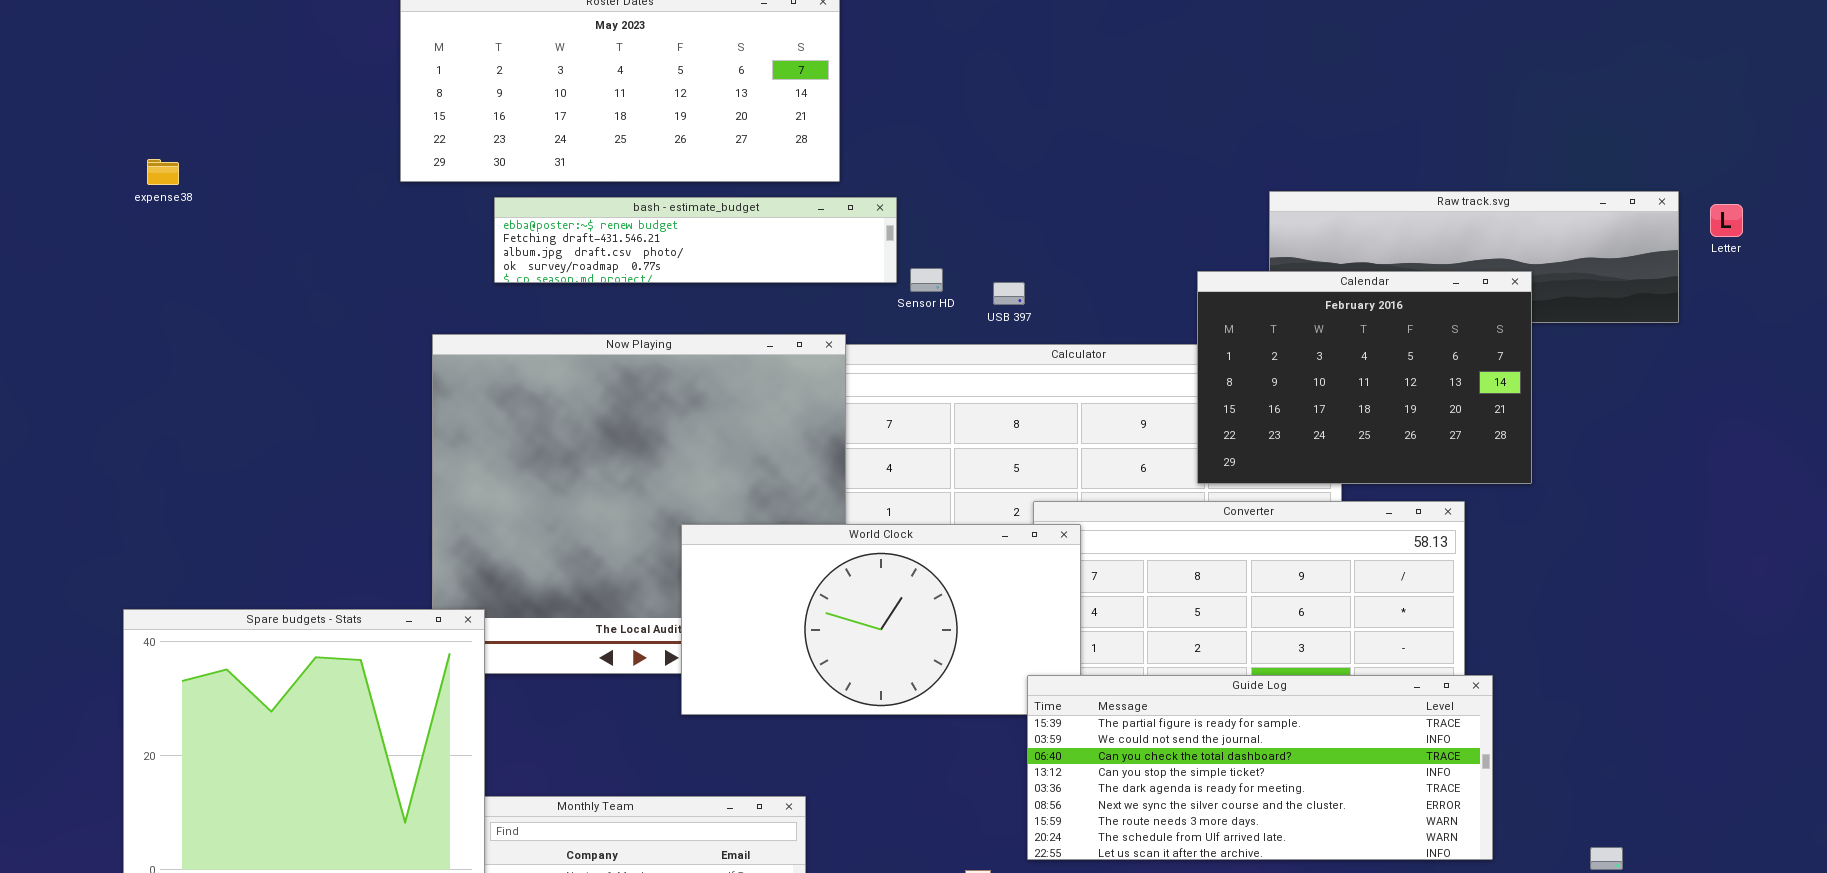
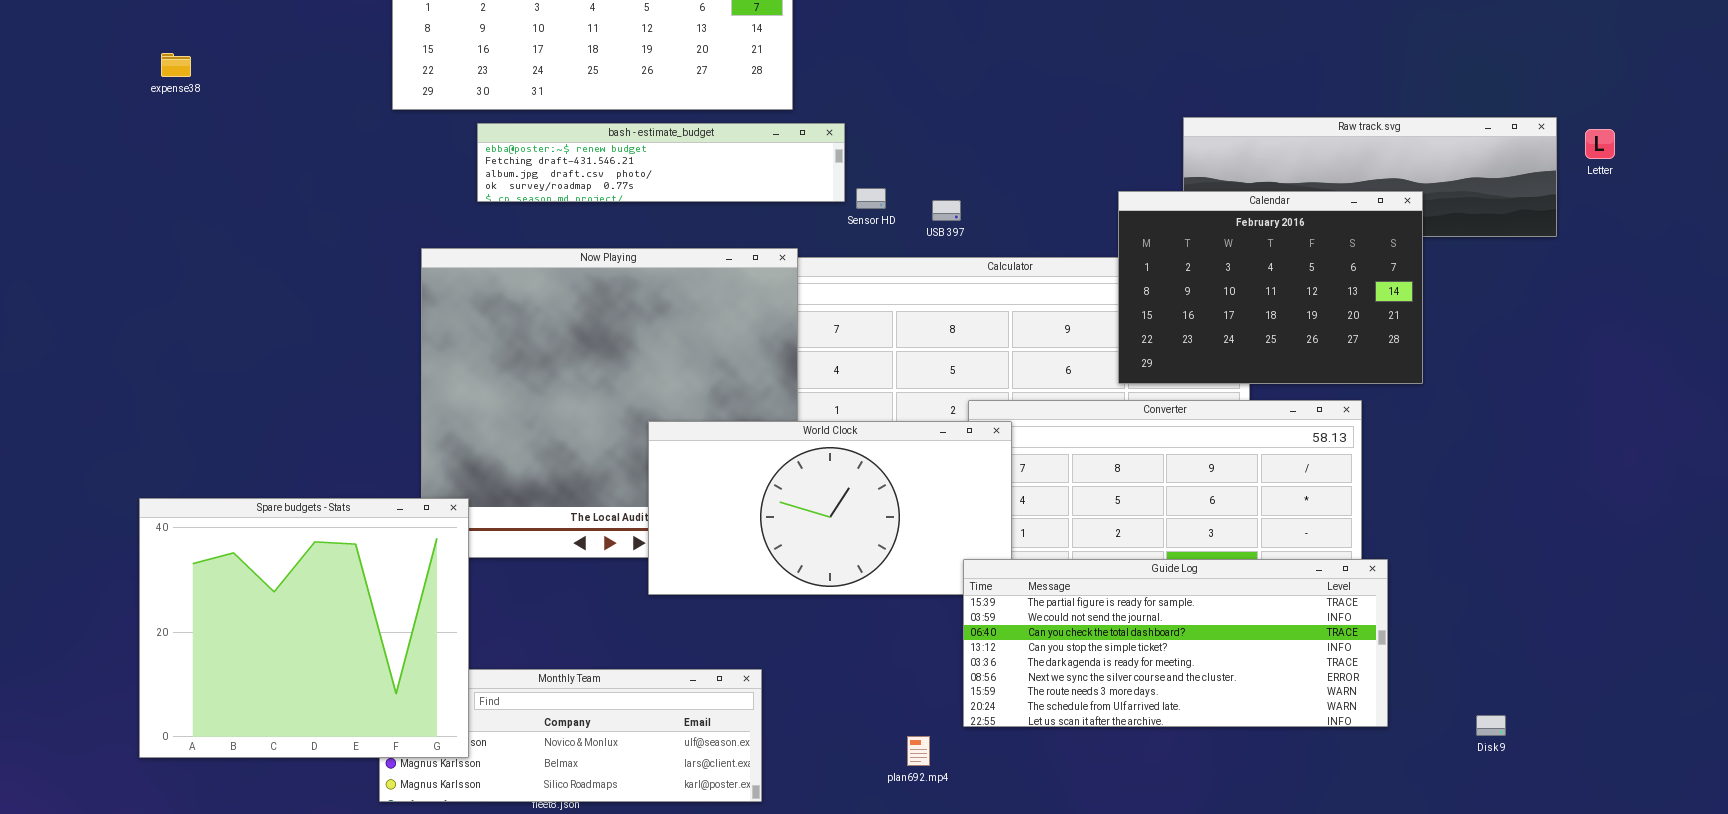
expense38: [147,159,179,185] -> [161,53,191,77], moved

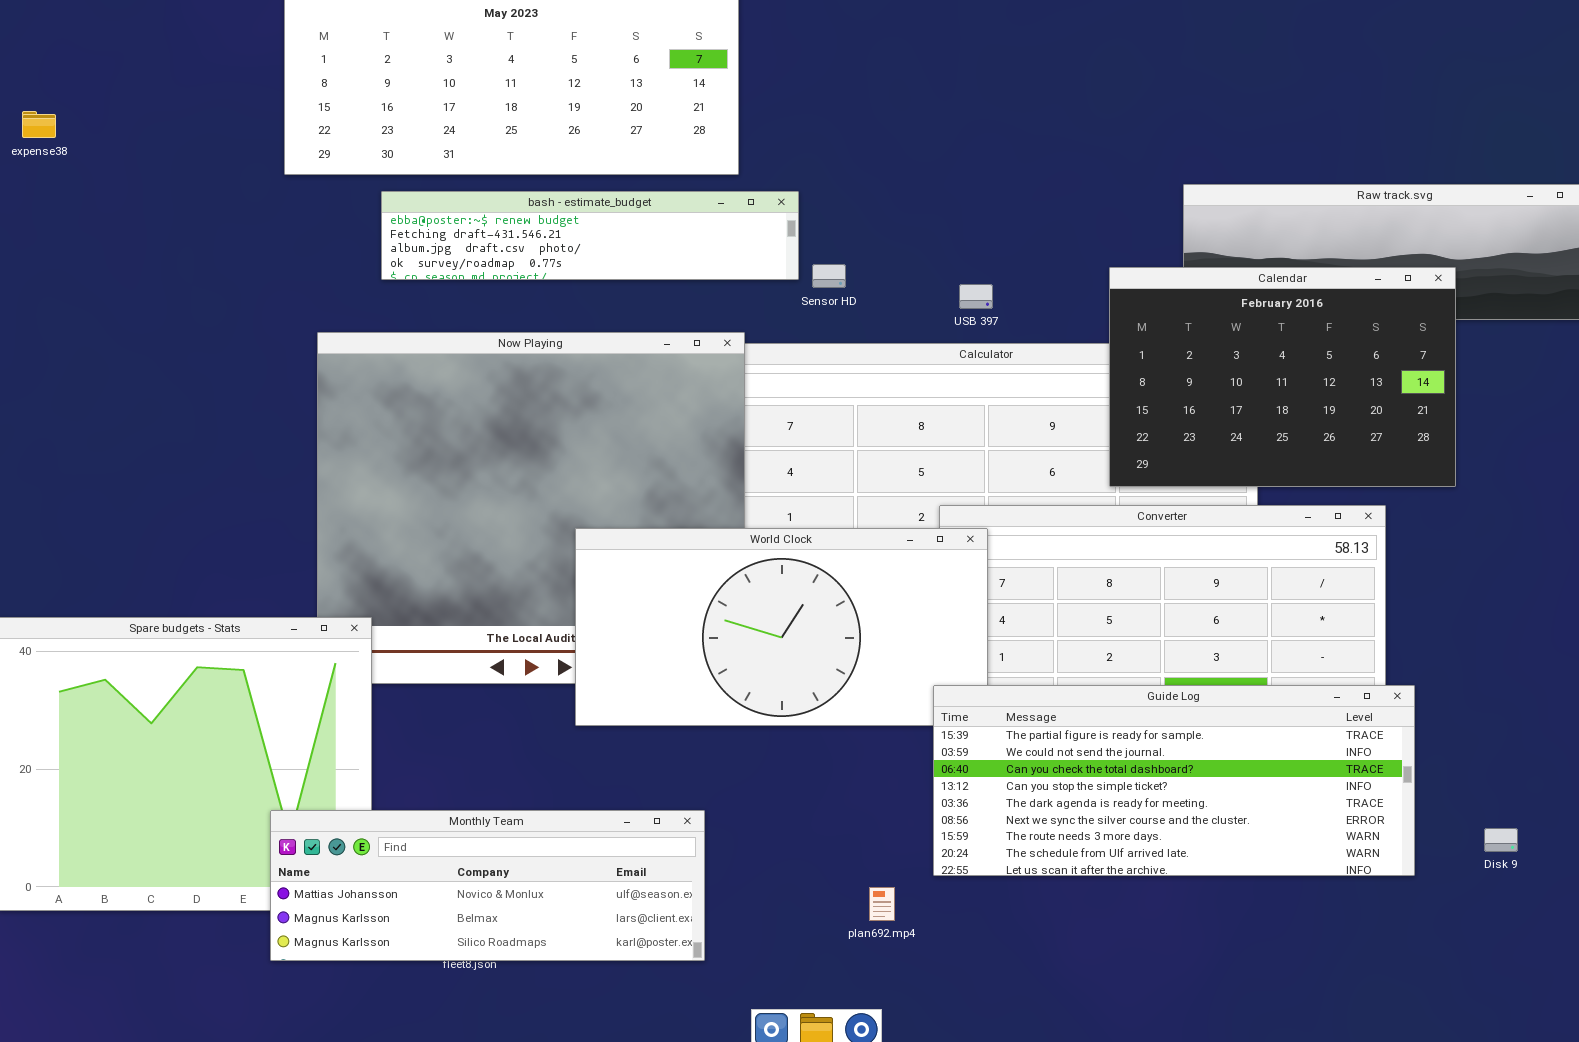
USB 397: [932,200,961,221] -> [959,284,993,309], moved
Monthly Team: [379,669,762,802] -> [270,810,705,961], raised
Disk 9: [1476,715,1506,736] -> [1484,828,1518,852], moved

